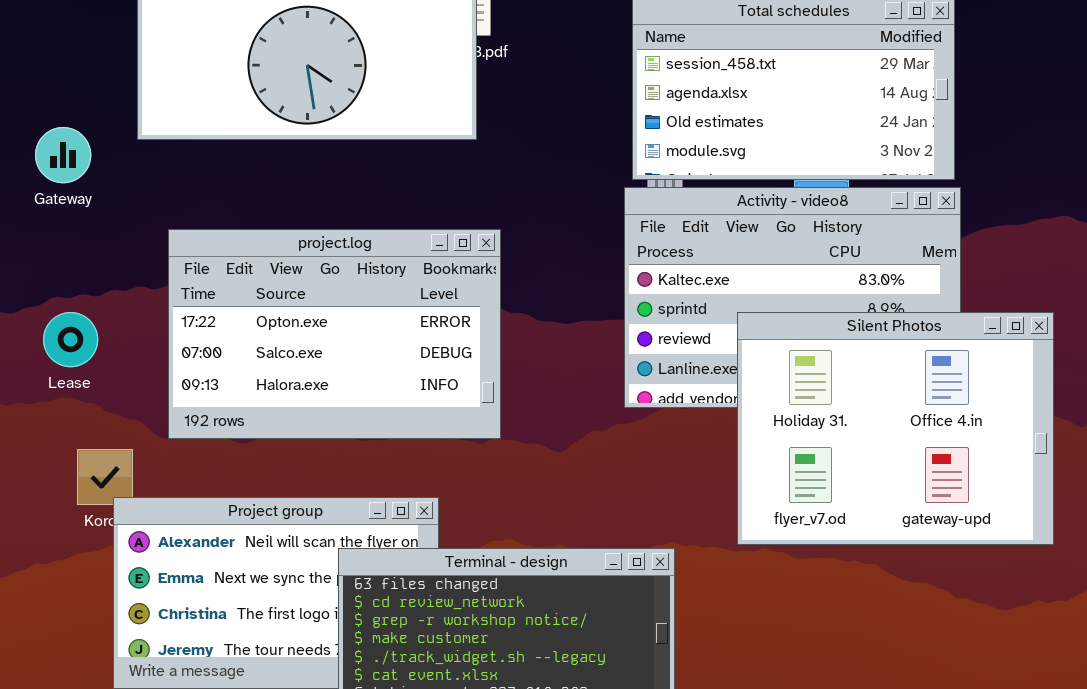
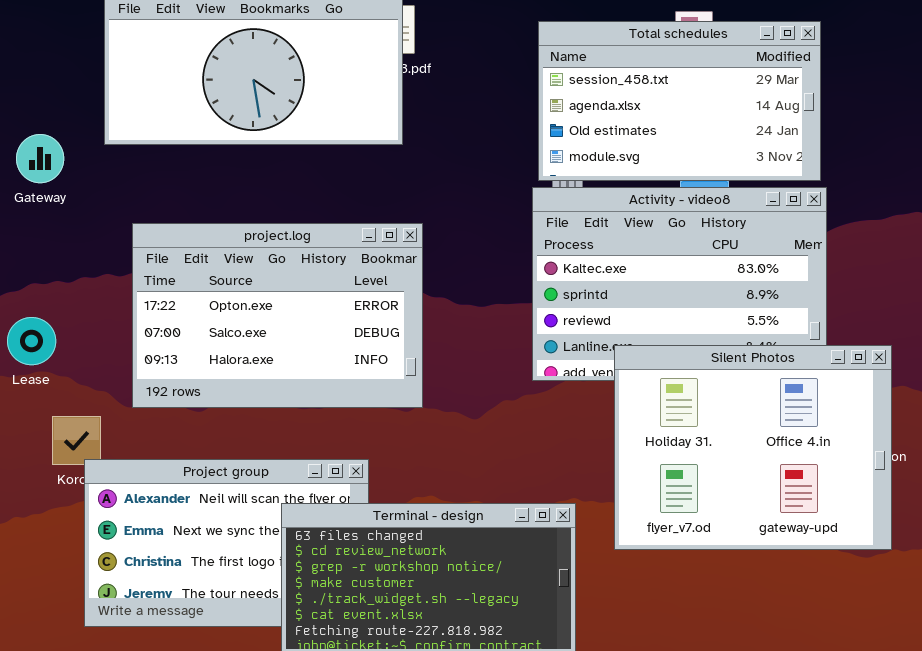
Lease: [43,312,98,367] -> [7,317,56,365], moved
Silent Photos: [737,312,1054,545] -> [614,345,892,550], moved

